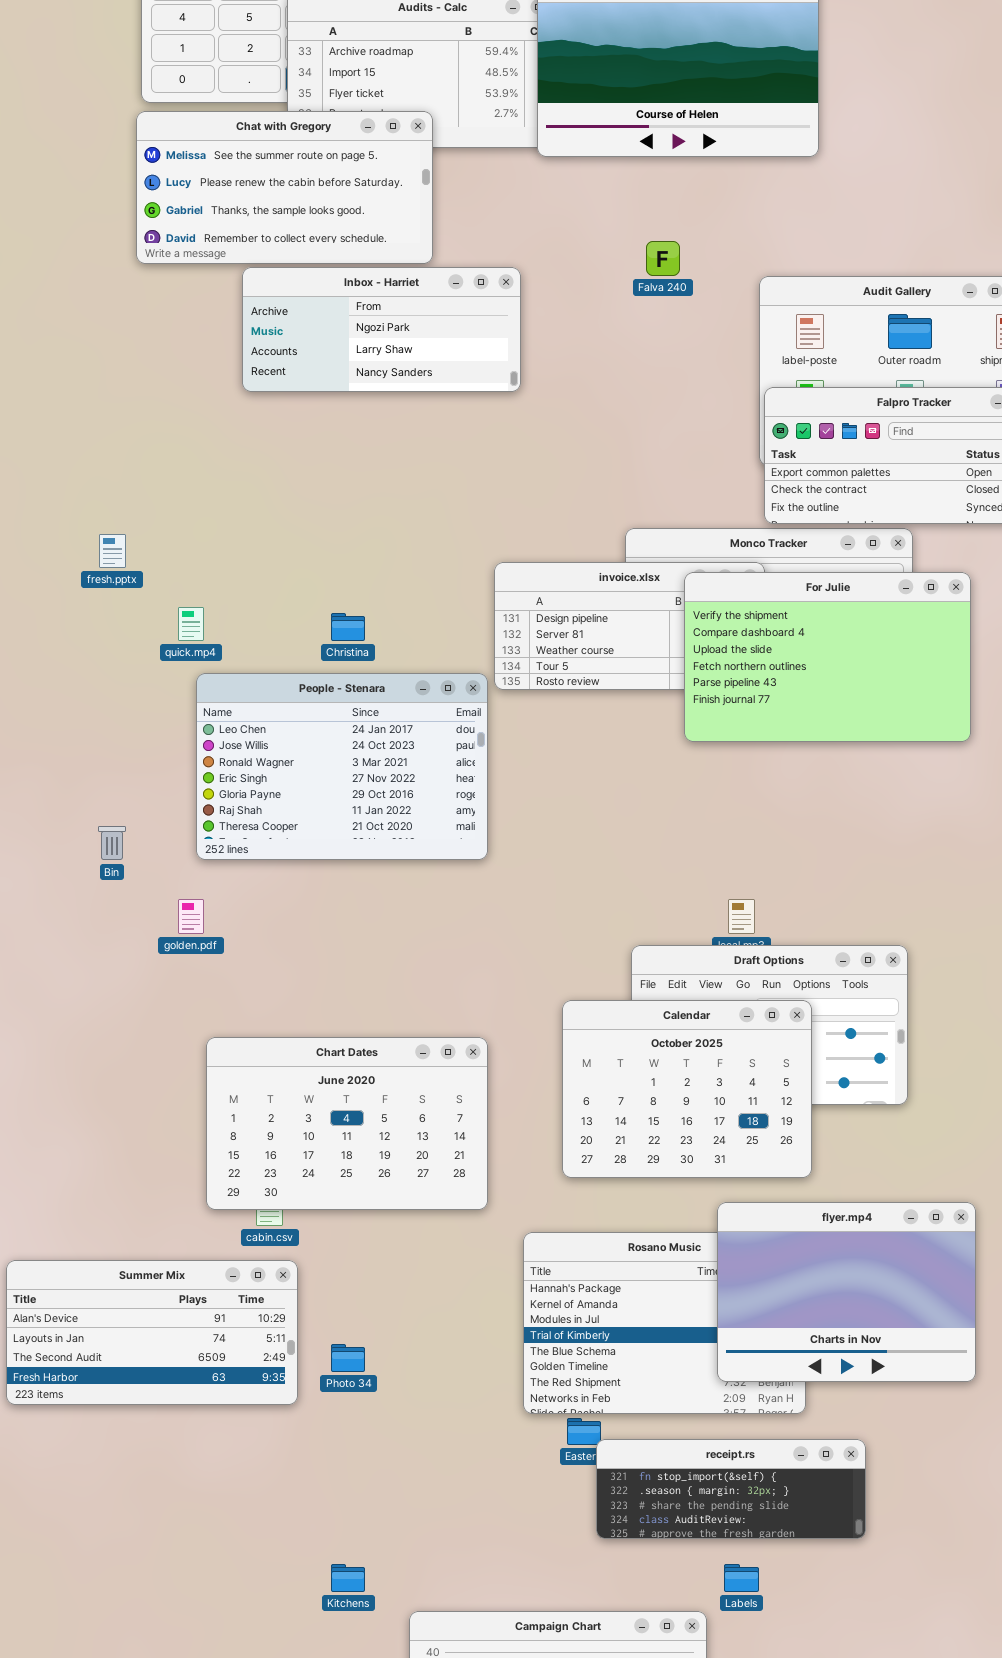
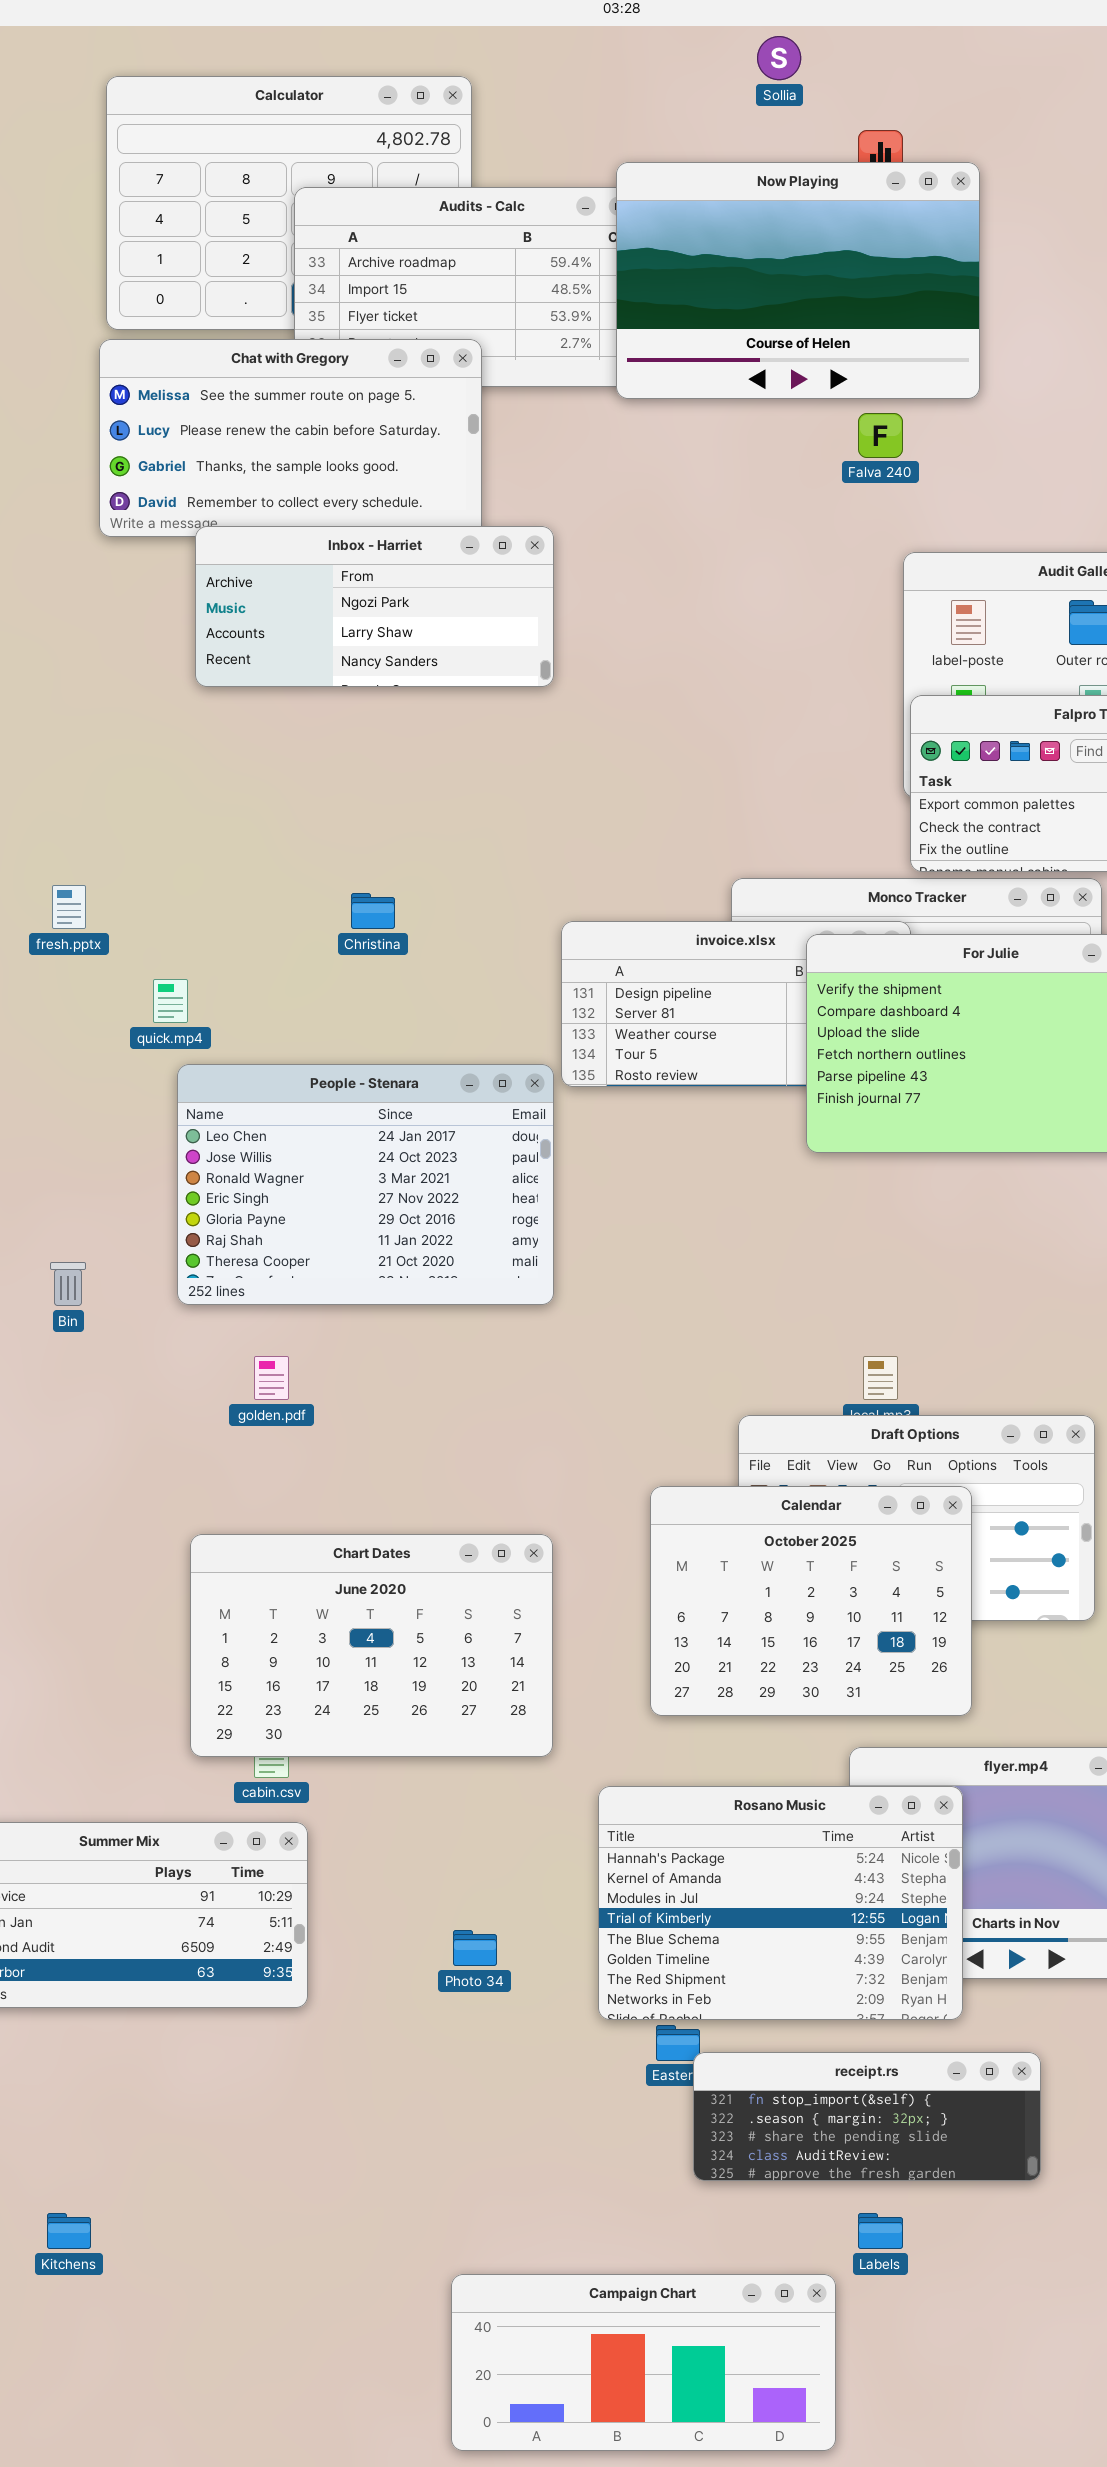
Falva 240: [646,241,680,276] -> [858,413,903,458], moved
Inbox - Harriet: [242,267,521,392] -> [195,526,554,687], moved
Christina: [331,613,365,641] -> [351,893,395,929], moved
golden.pdf: [178,899,204,934] -> [254,1356,289,1400], moved
Rosano Music: [523,1232,806,1414] -> [598,1786,963,2020], raised
Photo 34: [331,1344,365,1372] -> [453,1930,497,1966], moved
Kitchens: [331,1564,365,1592] -> [47,2213,91,2249], moved

